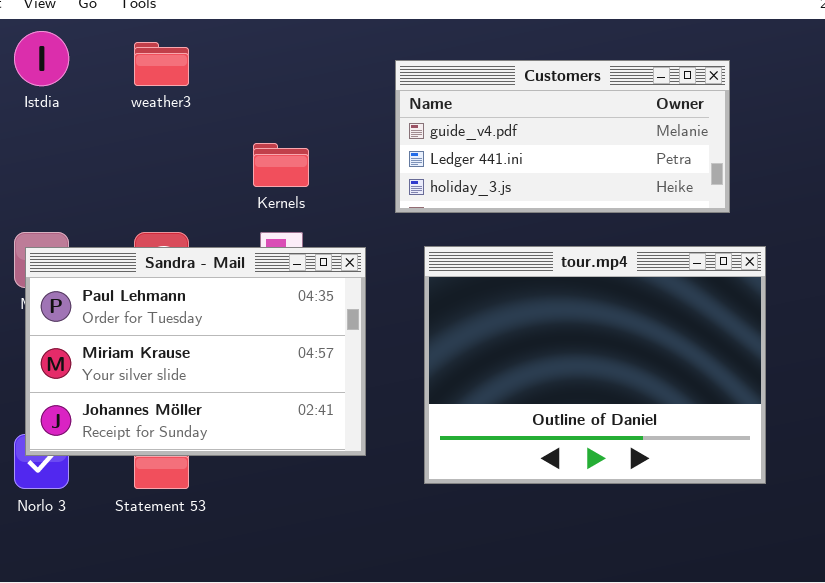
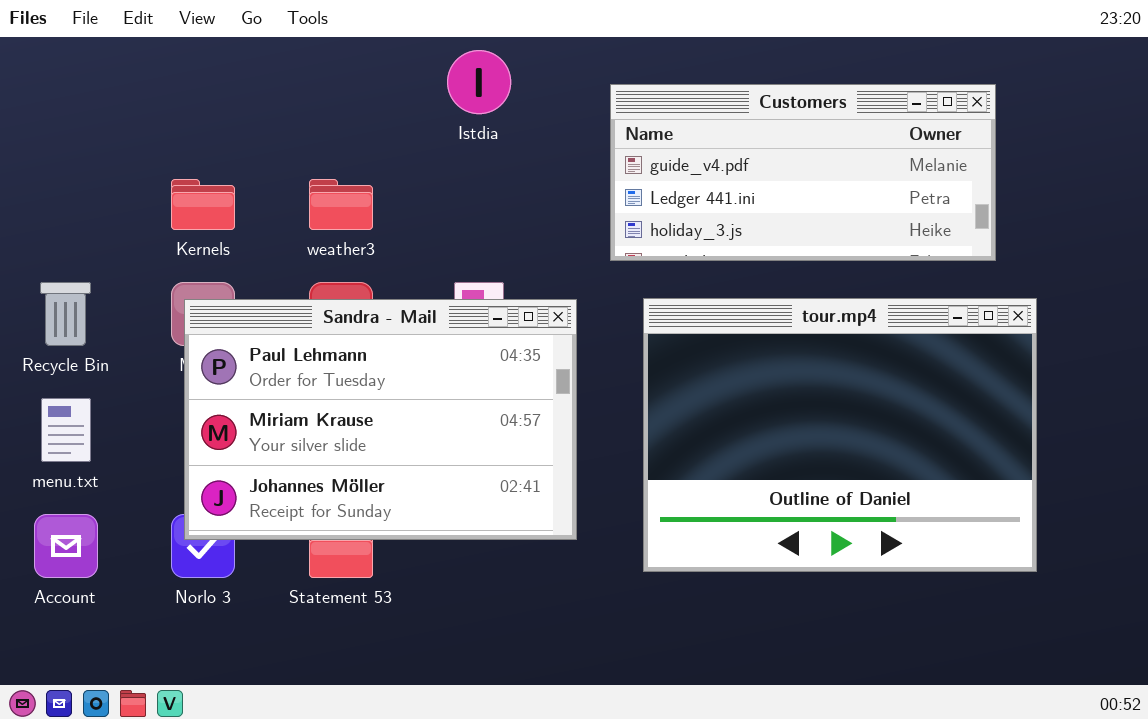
Istdia: [14,31,69,86] -> [447,50,511,114], moved
weather3: [134,42,189,86] -> [309,179,373,230], moved
Kernels: [253,143,309,187] -> [171,179,235,230], moved

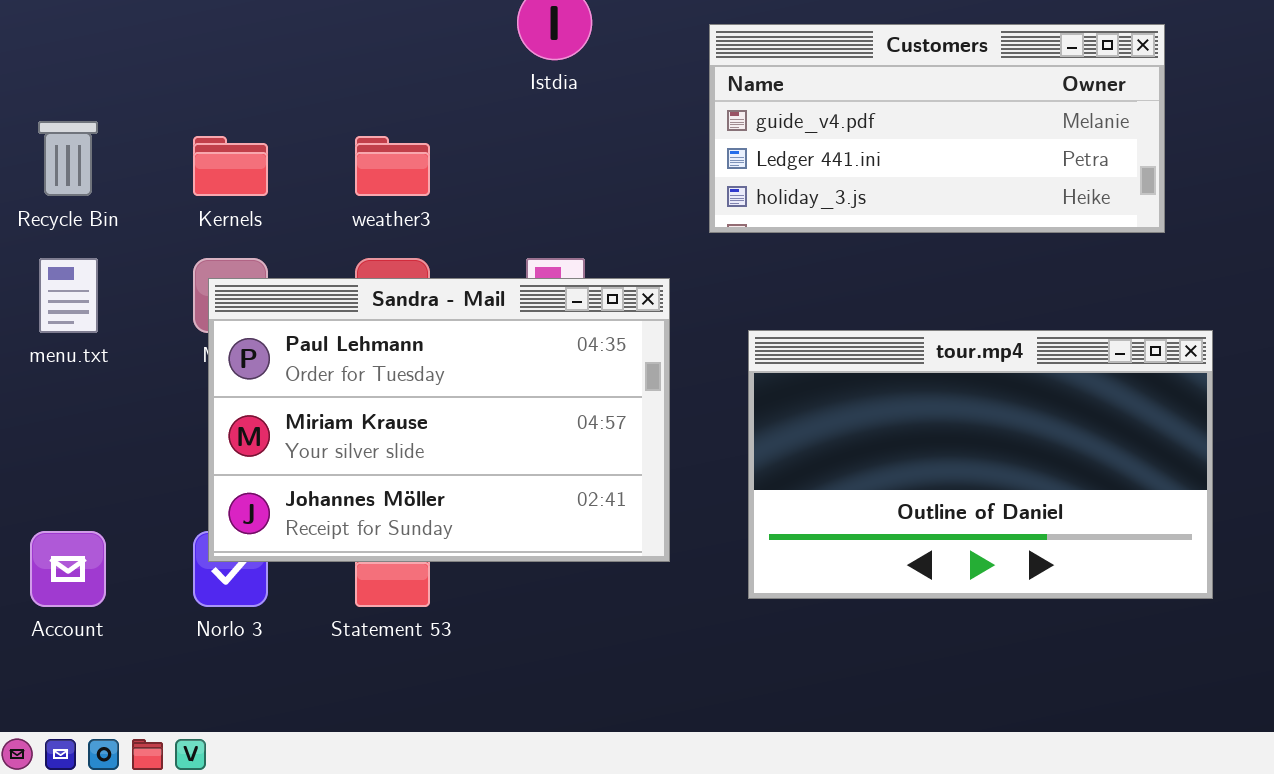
Recycle Bin: [40,282,91,346] -> [38,121,98,196], moved
tour.mp4: [643,298,1037,572] -> [748,330,1213,599], resized
menu.txt: [41,398,91,462] -> [39,258,98,333], moved

